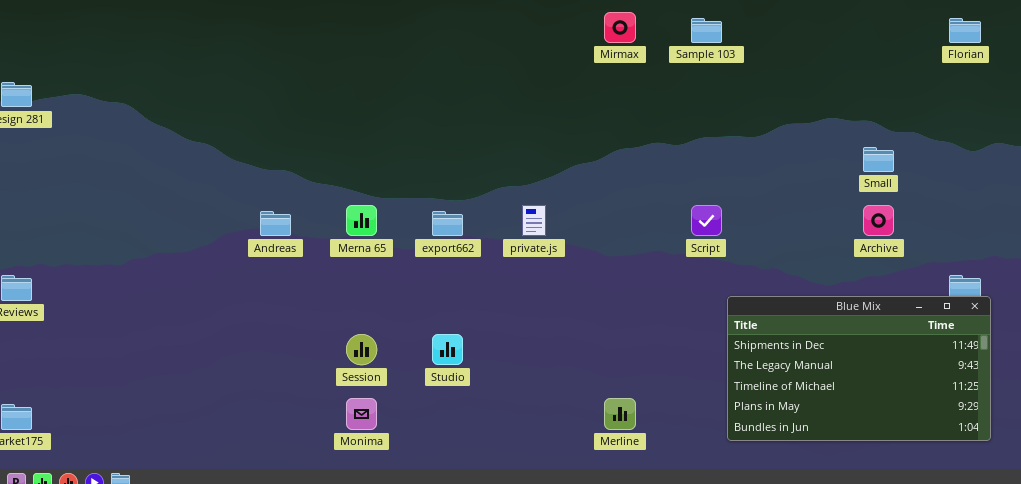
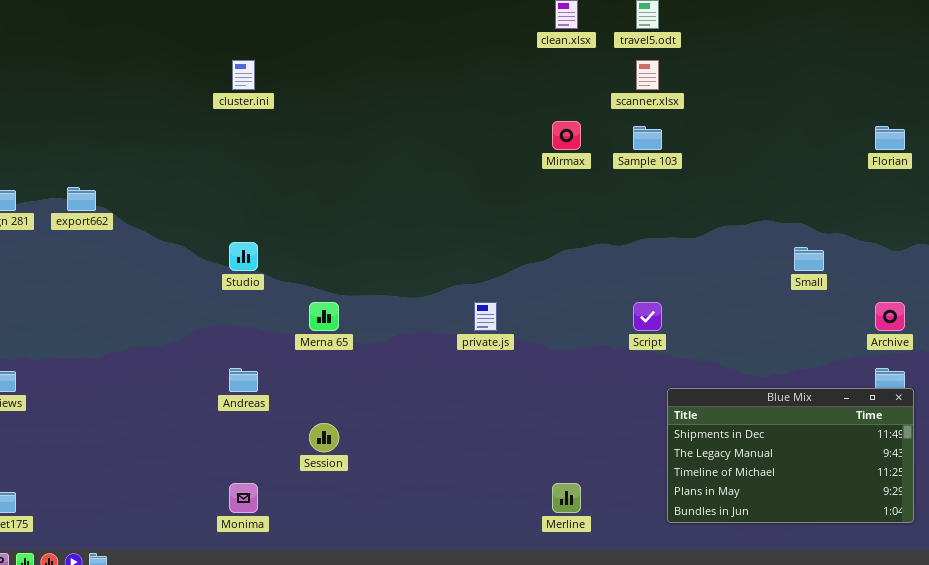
Archive: [863,205,894,236] -> [875,302,905,331], moved
Andreas: [260,211,291,236] -> [229,368,258,392], moved
export662: [432,211,463,236] -> [67,187,96,211], moved
Studio: [432,334,463,365] -> [229,242,258,271], moved
Monima: [346,398,377,430] -> [229,483,258,513], moved

